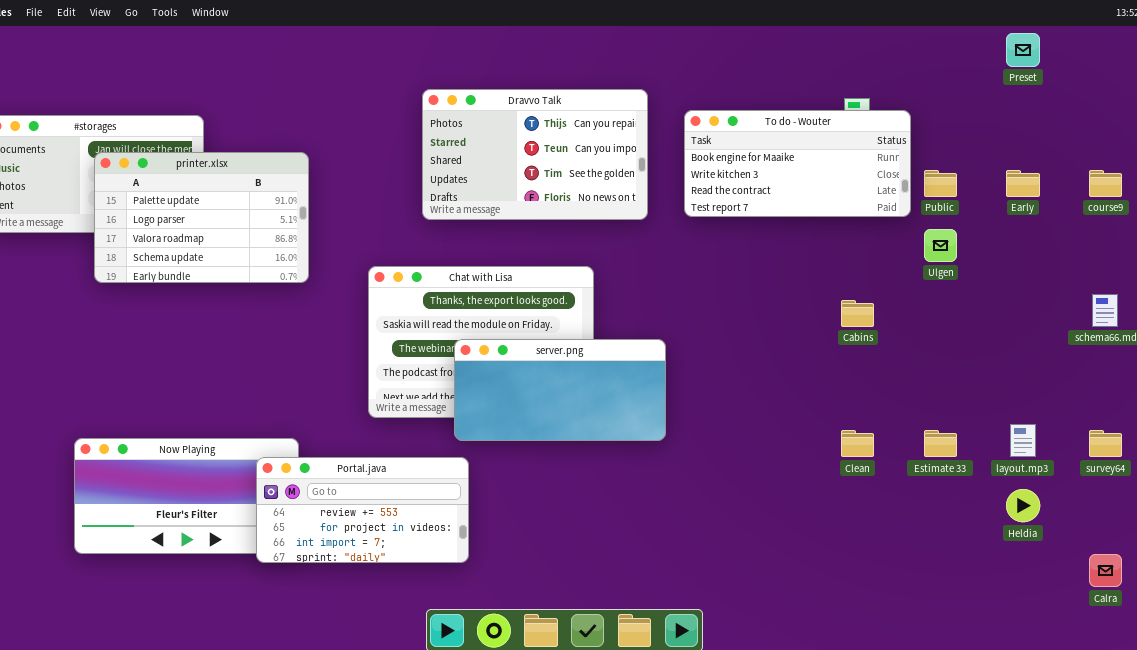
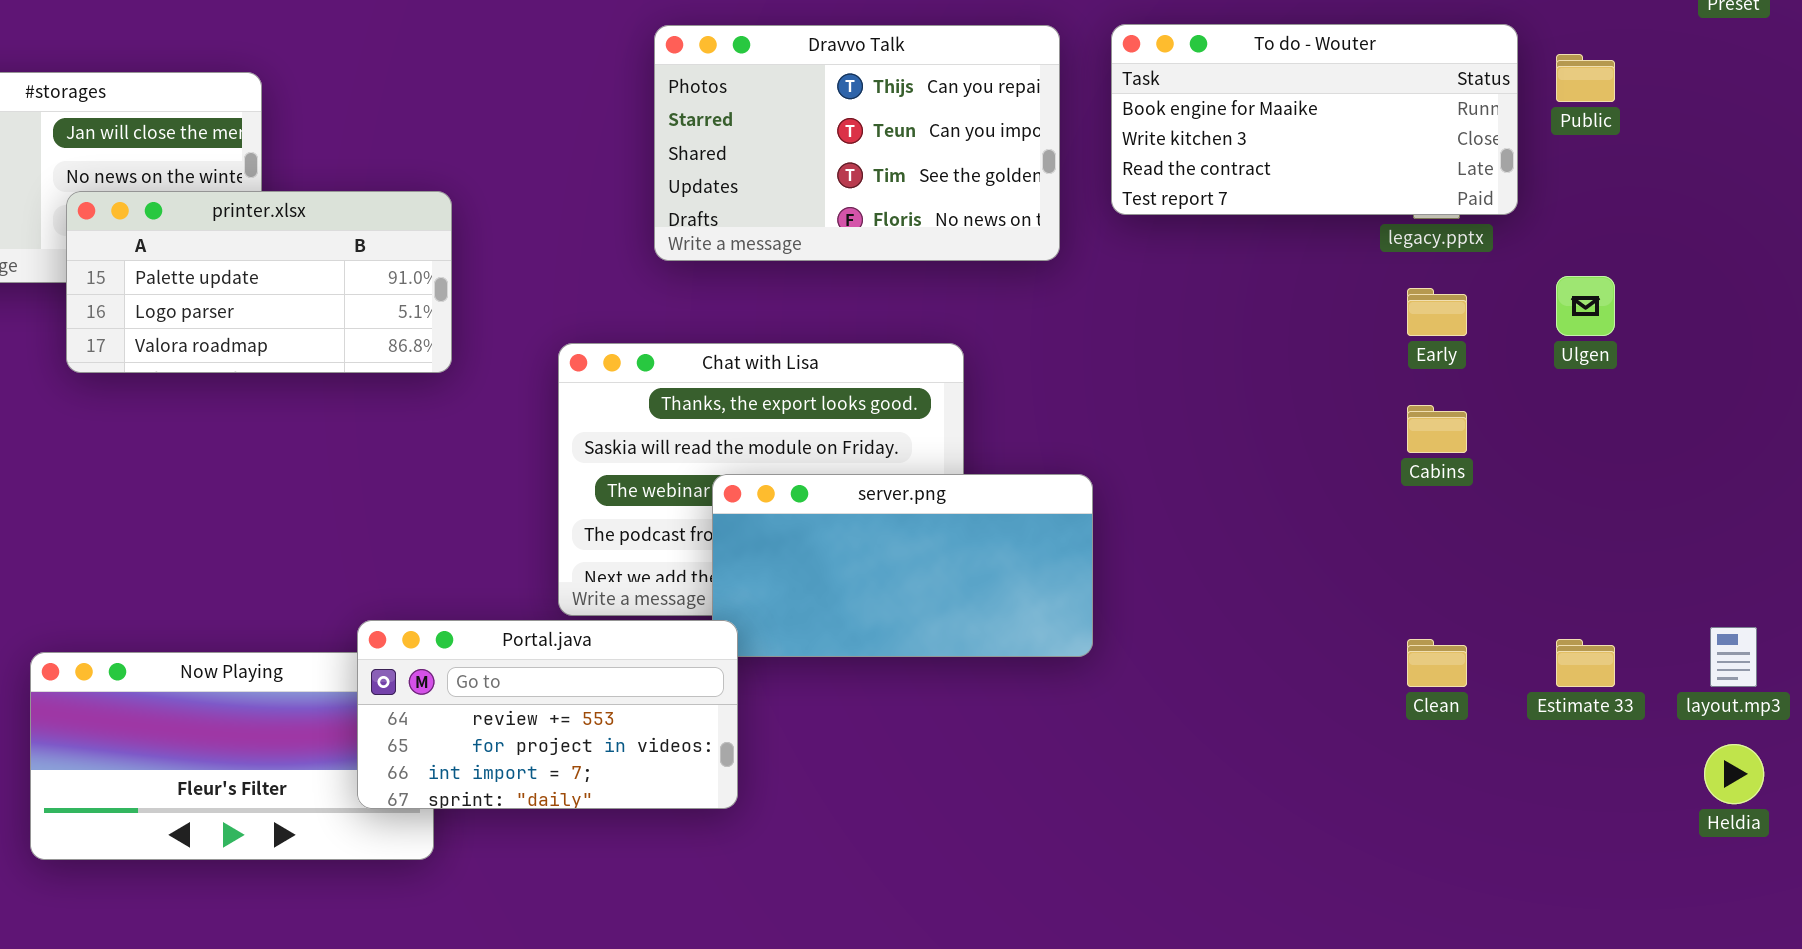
To do - Wouter: [684,110,911,217] -> [1111,24,1518,215], moved
printer.xlsx: [94,152,309,283] -> [66,191,452,373], resized
Public: [924,170,957,197] -> [1556,54,1615,102], moved
Early: [1006,170,1040,197] -> [1407,288,1467,336], moved
Portal.java: [256,457,469,563] -> [357,620,738,809], moved

